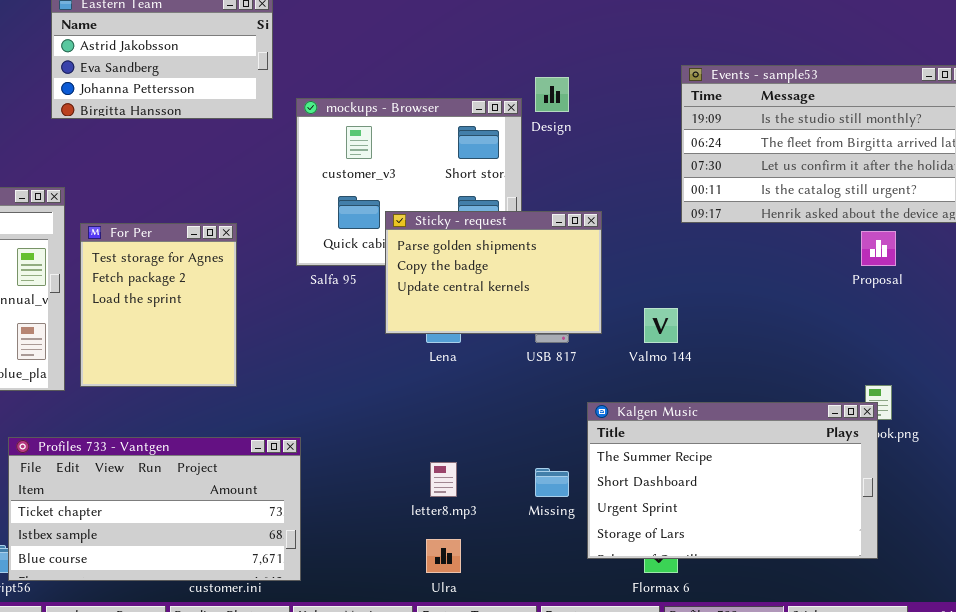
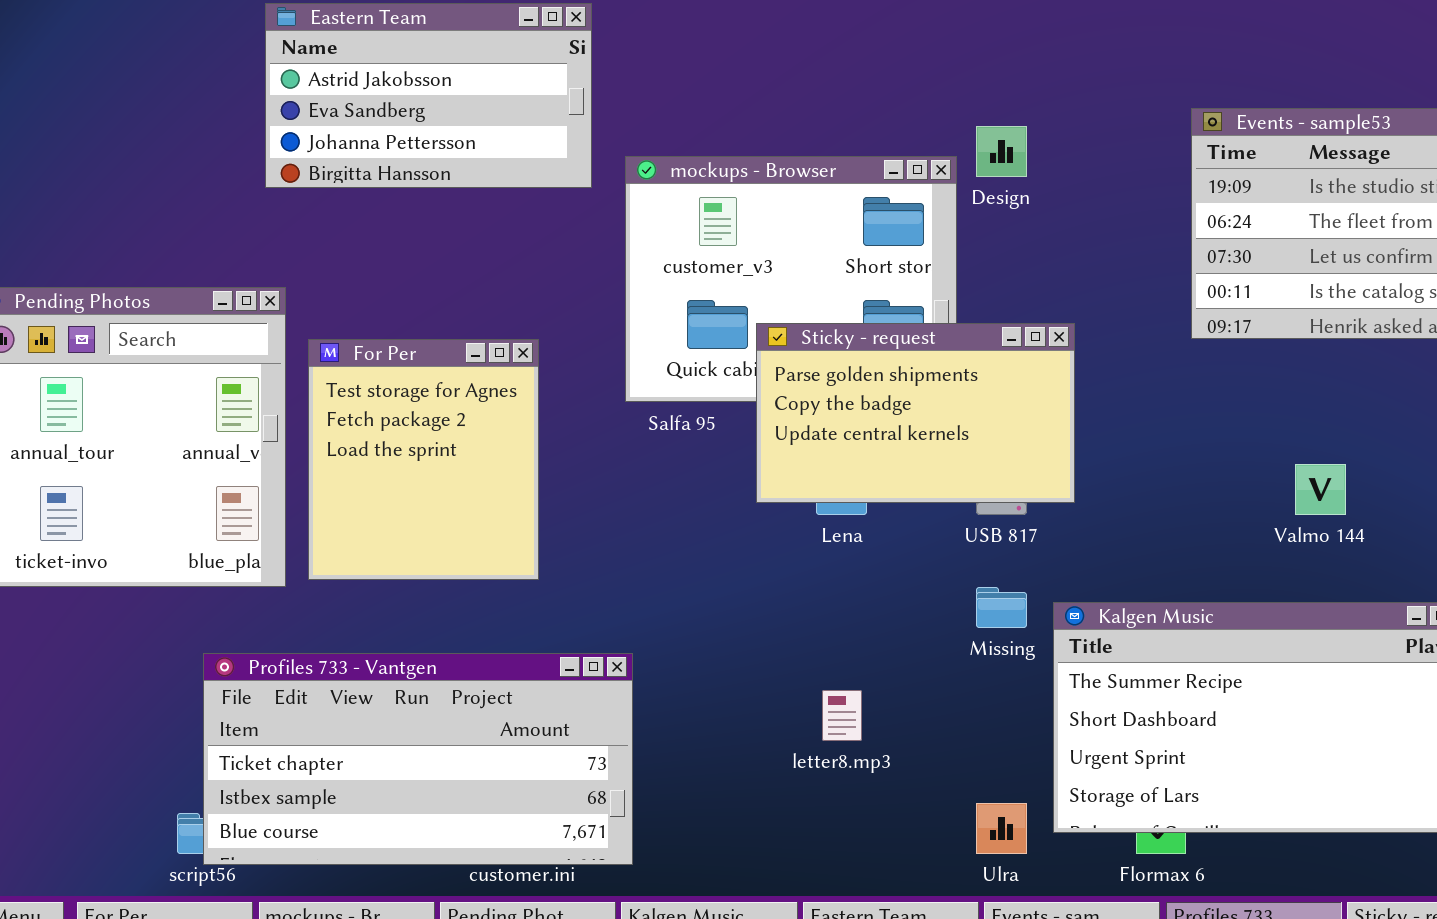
Valmo 144: [644,308,678,343] -> [1295,464,1346,515], moved
Missing: [535,468,569,497] -> [976,587,1027,628], moved
Ulra: [426,539,461,573] -> [976,803,1027,854], moved

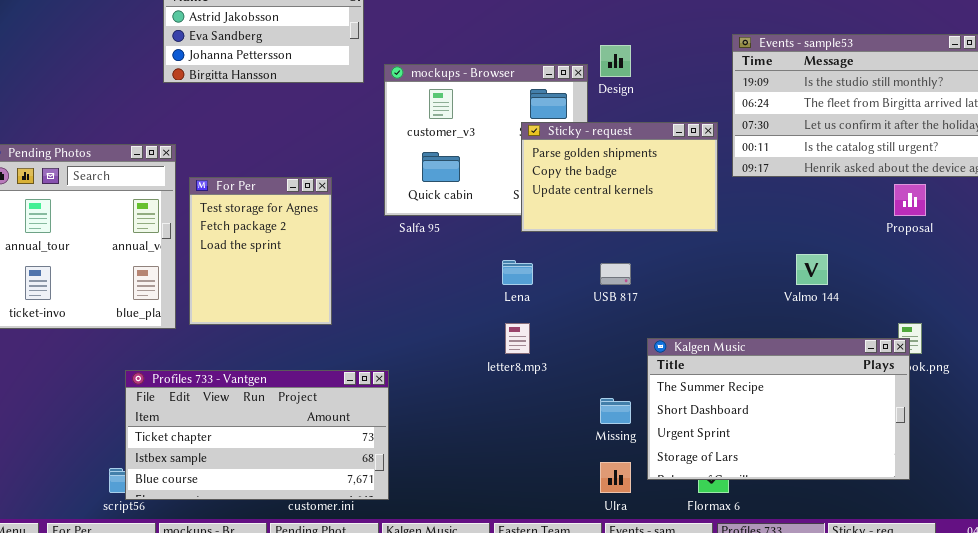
Sticky - request: [756,323,1075,503] -> [521,122,718,232], moved
Missing: [976,587,1027,628] -> [600,398,631,424], moved
letter8.mp3: [822,690,862,741] -> [505,323,530,354], moved

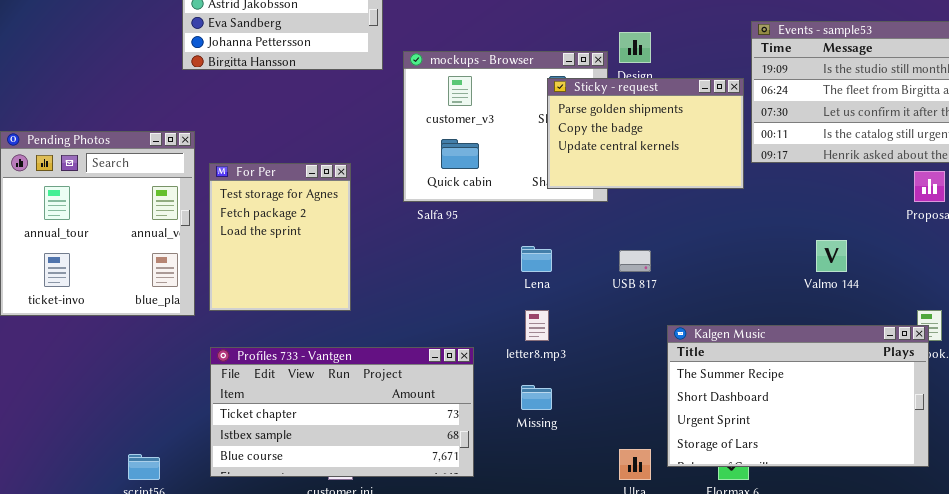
Sticky - request: [521,122,718,232] -> [547,78,744,189], moved
Profiles 733 - Vantgen: [125,370,389,500] -> [210,347,474,477], moved
Missing: [600,398,631,424] -> [521,385,552,410], moved

